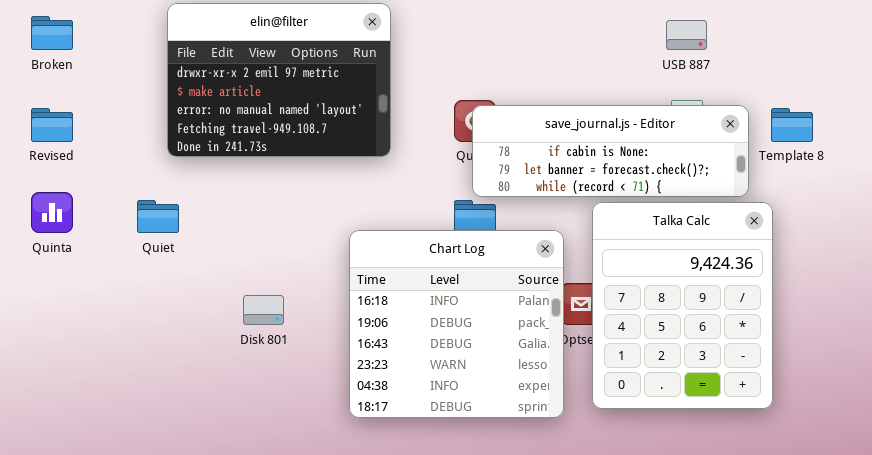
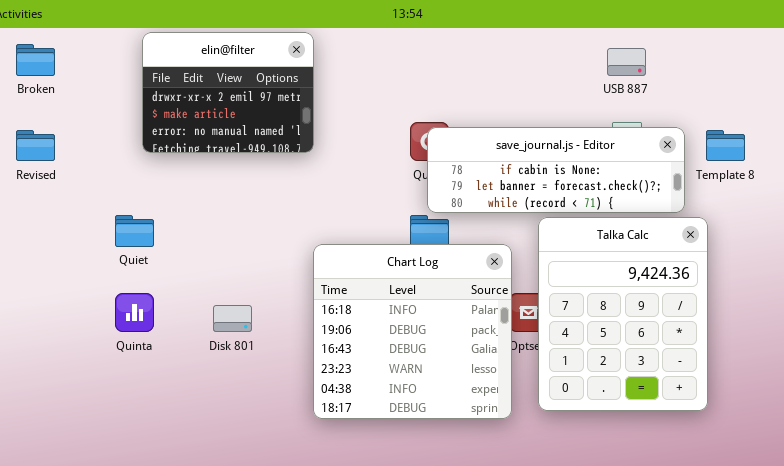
elin@filter: [167,3,391,157] -> [142,32,314,153], resized
Quinta: [31,192,73,233] -> [115,293,154,332], moved

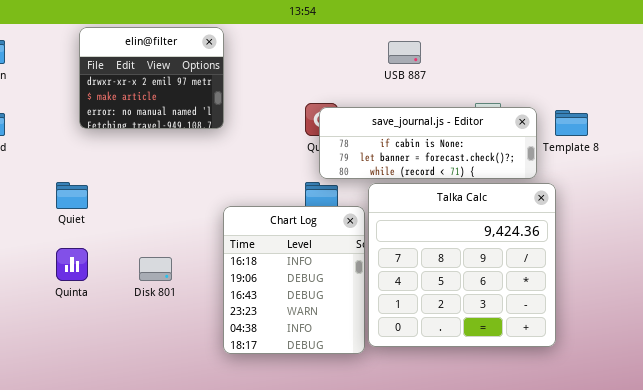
USB 887: [607,48,646,76] -> [388,41,421,64], moved
Talka Calc: [538,217,708,411] -> [368,183,556,347], resized
Chart Log: [313,244,512,419] -> [223,206,365,354], resized

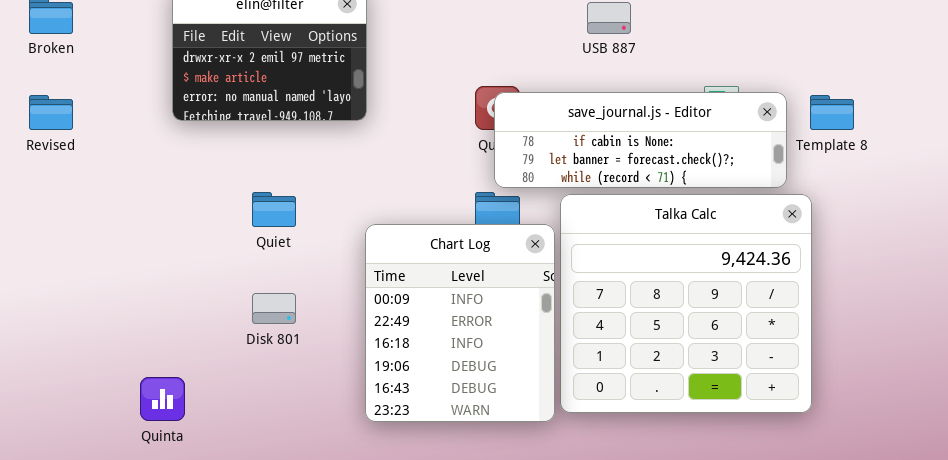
Quiet: [56,182,88,209] -> [252,192,296,227], moved
Chart Log: [223,206,365,354] -> [365,224,555,422], scrolled up 2 rows
Quinta: [56,248,88,281] -> [140,377,185,421], moved

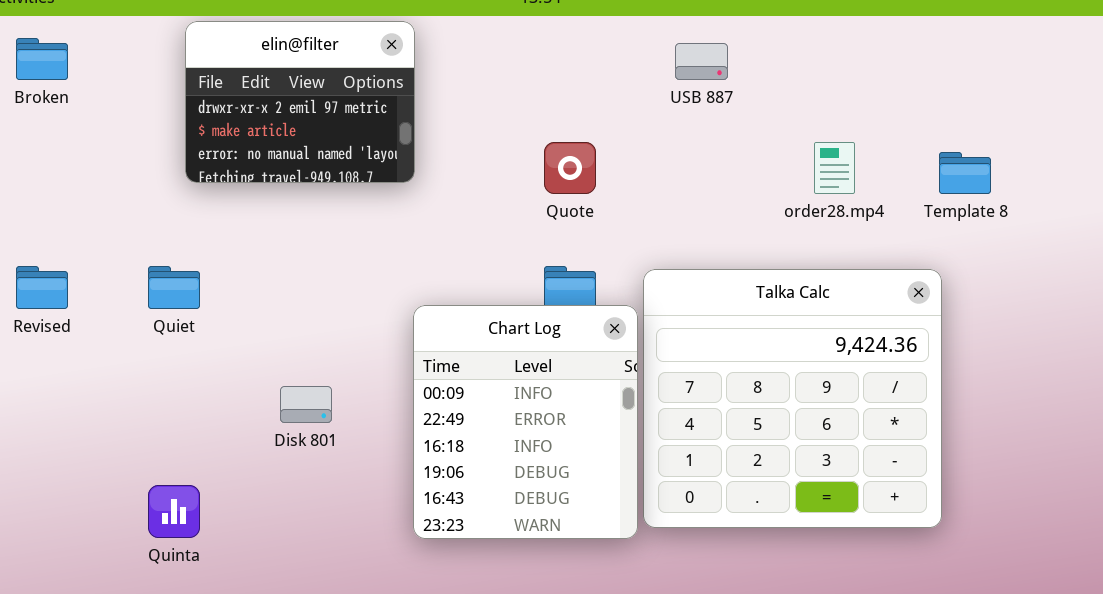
save_journal.js - Editor: [494,92,787,188] -> none, closed
Revised: [29,95,73,130] -> [16,266,68,309], moved
Quiet: [252,192,296,227] -> [148,266,200,309], moved

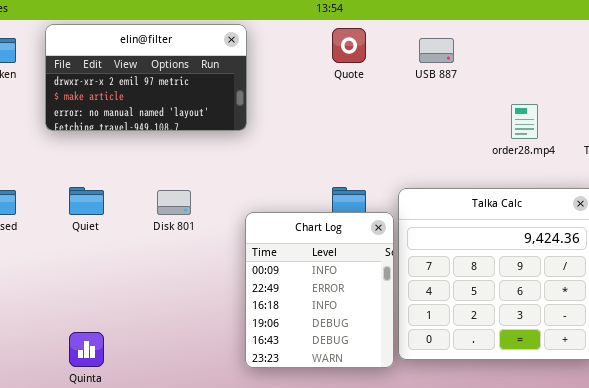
elin@filter: [185,21,415,183] -> [45,24,247,131], resized
Quote: [544,142,596,194] -> [332,28,366,63], moved
Disk 801: [280,386,332,423] -> [157,190,191,215], moved

